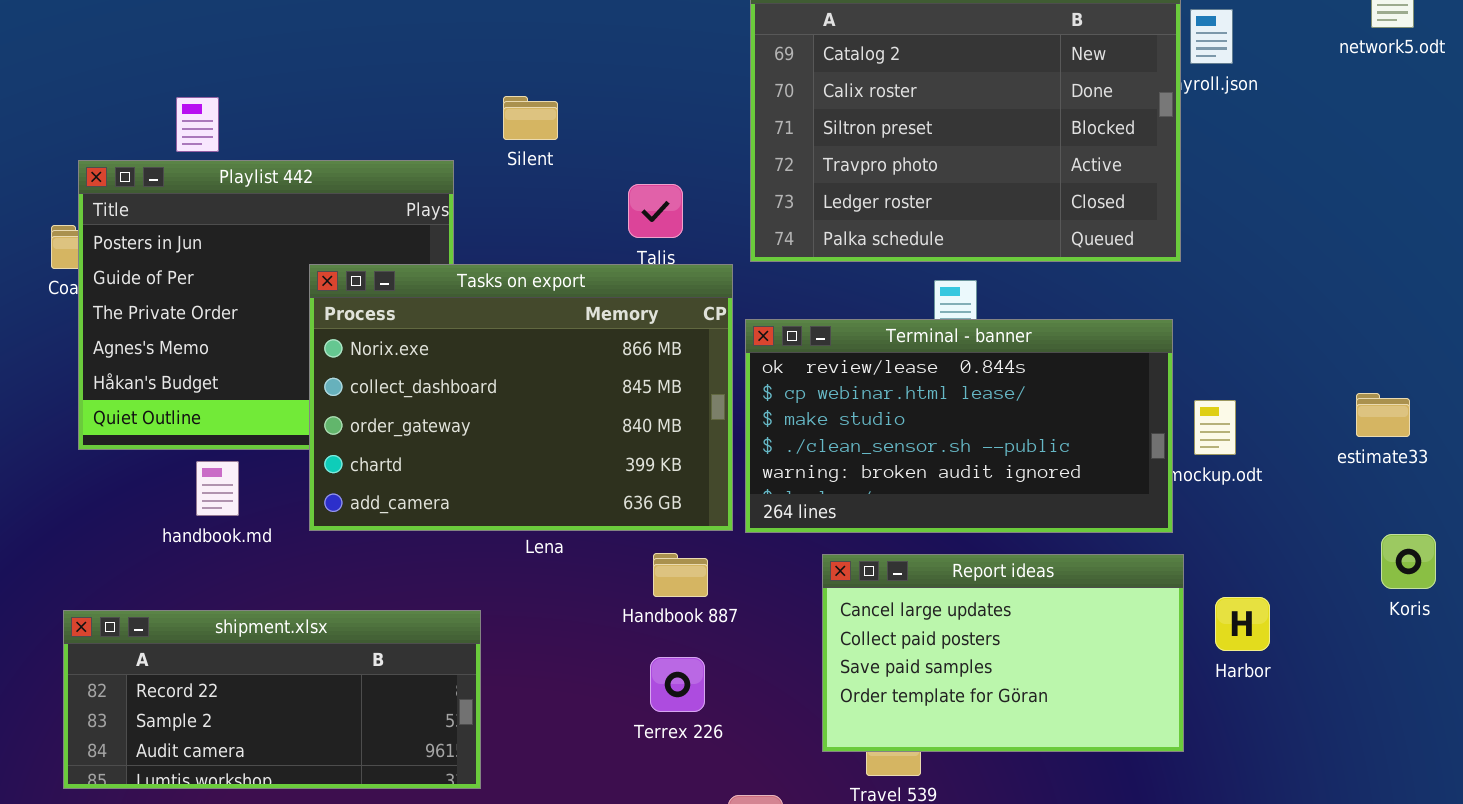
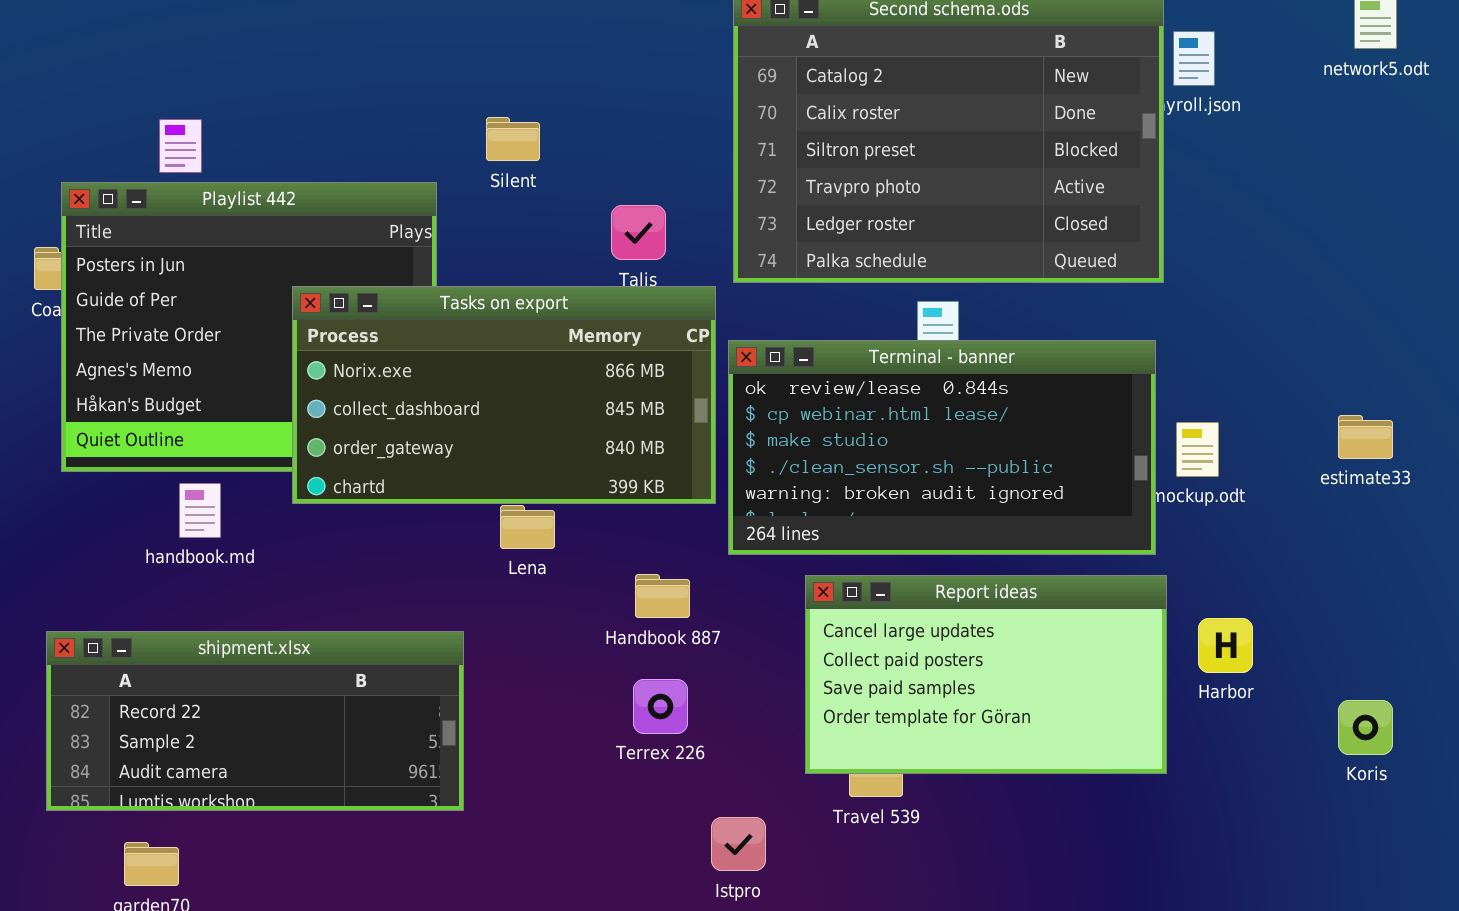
Tasks on export: [309,264,733,531] -> [292,286,716,504], resized
Koris: [1381,534,1436,589] -> [1338,700,1393,755], moved

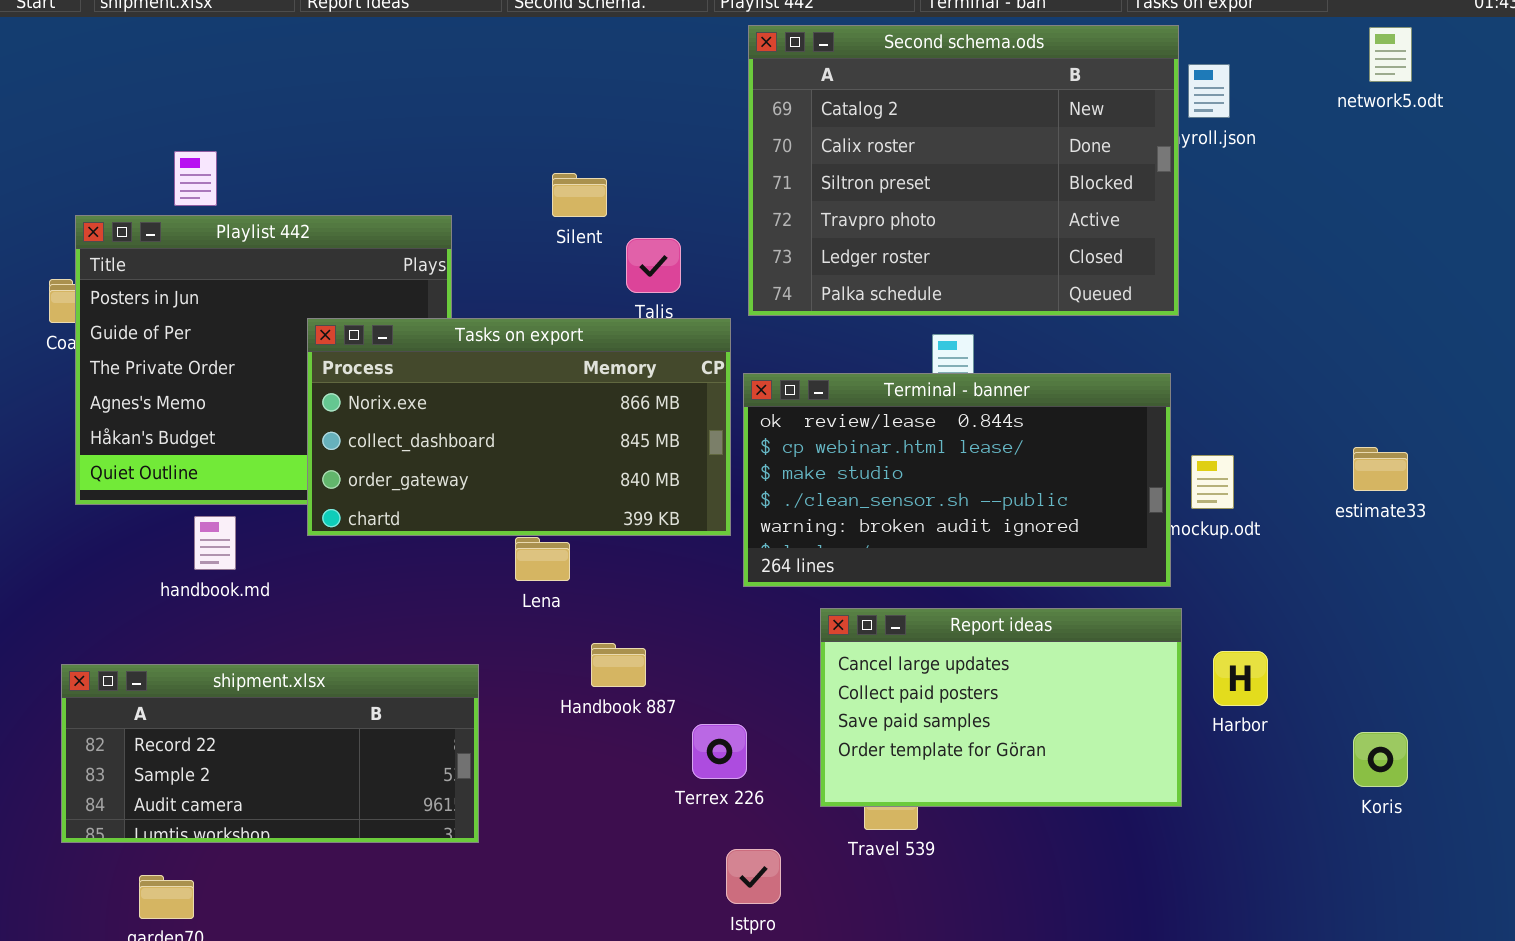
Silent: [486,117,540,161] -> [552,173,607,217], moved
Handbook 887: [635,574,690,618] -> [591,643,646,687], moved
Terrex 226: [633,679,688,734] -> [692,724,747,779], moved

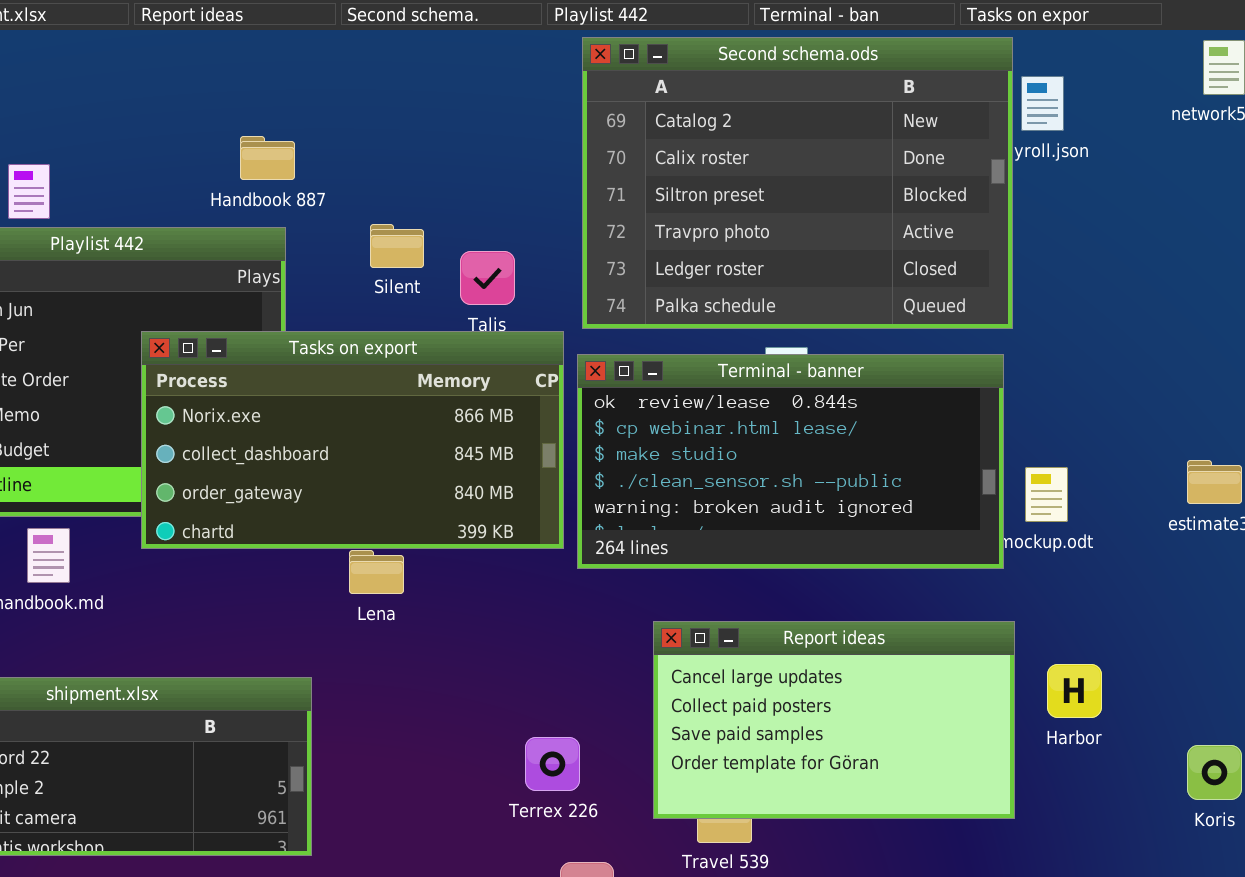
Silent: [552,173,607,217] -> [370,224,424,268], moved
Terminal - banner: [743,373,1171,587] -> [577,354,1004,569], moved
Handbook 887: [591,643,646,687] -> [240,136,295,180], moved

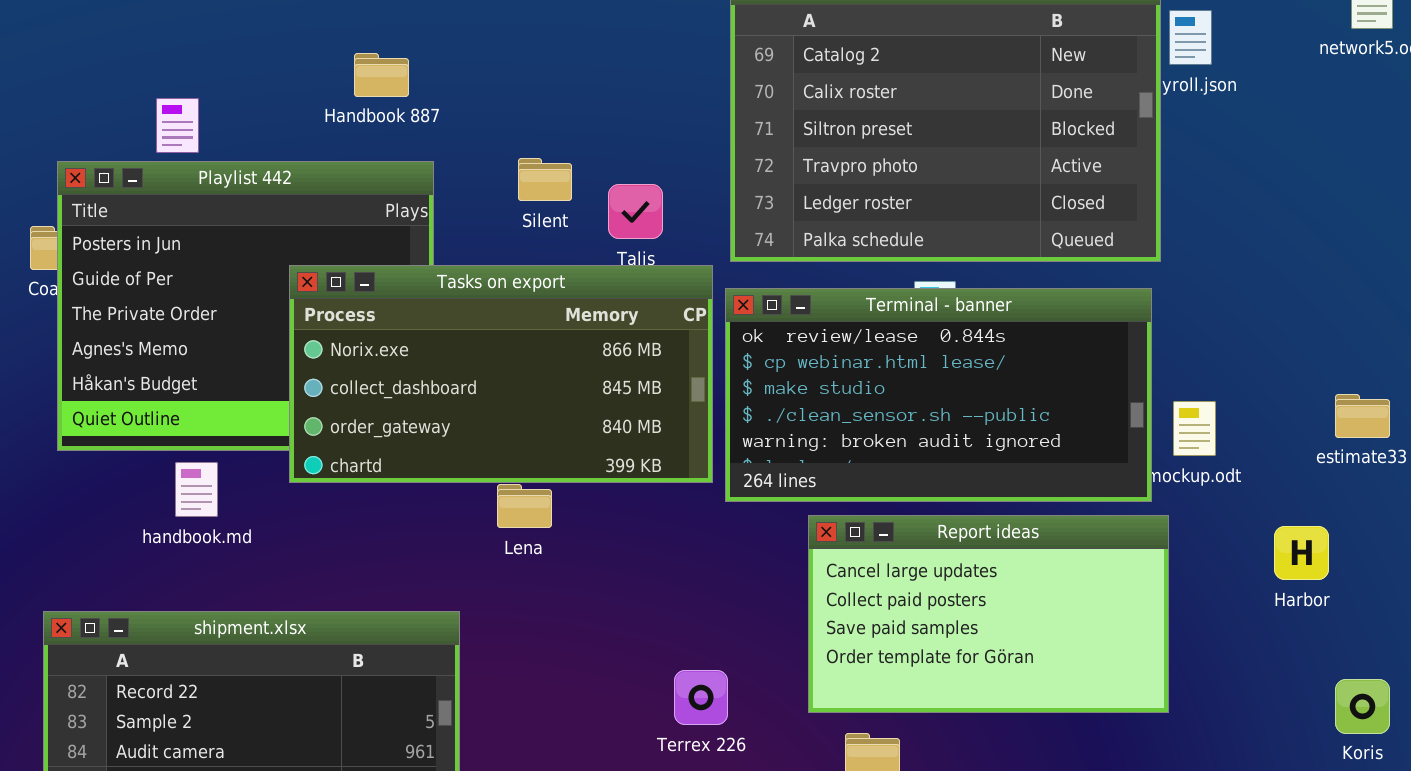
Handbook 887: [240,136,295,180] -> [354,53,409,97], moved
Report ideas: [653,621,1015,819] -> [808,515,1169,713], moved
Harbor: [1047,664,1102,718] -> [1274,526,1329,580], moved

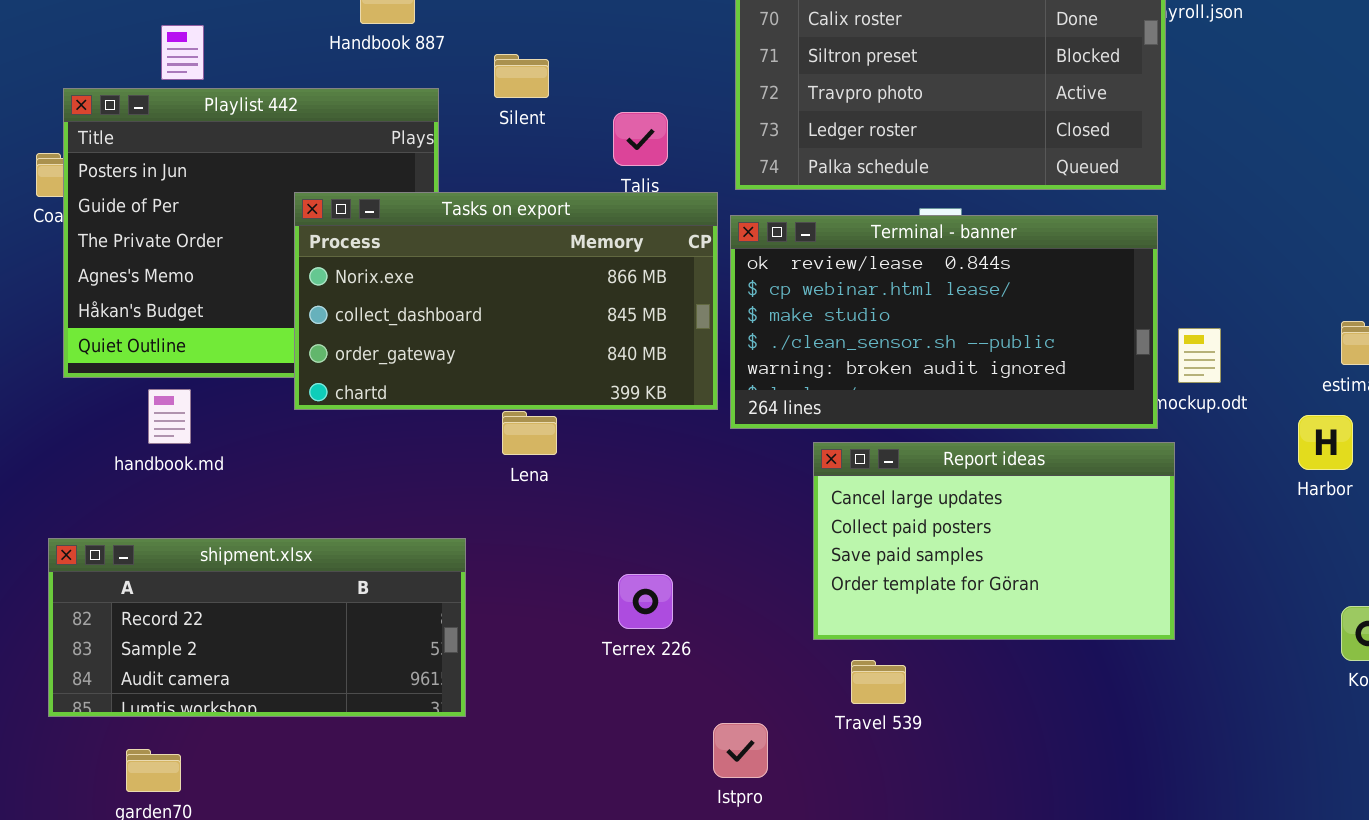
Silent: [518,158,572,201] -> [494,54,549,98], moved
handbook.md: [175,462,218,517] -> [148,389,191,444], moved
Harbor: [1274,526,1329,580] -> [1298,415,1353,470], moved
Terrex 226: [674,670,728,725] -> [618,574,673,629], moved

